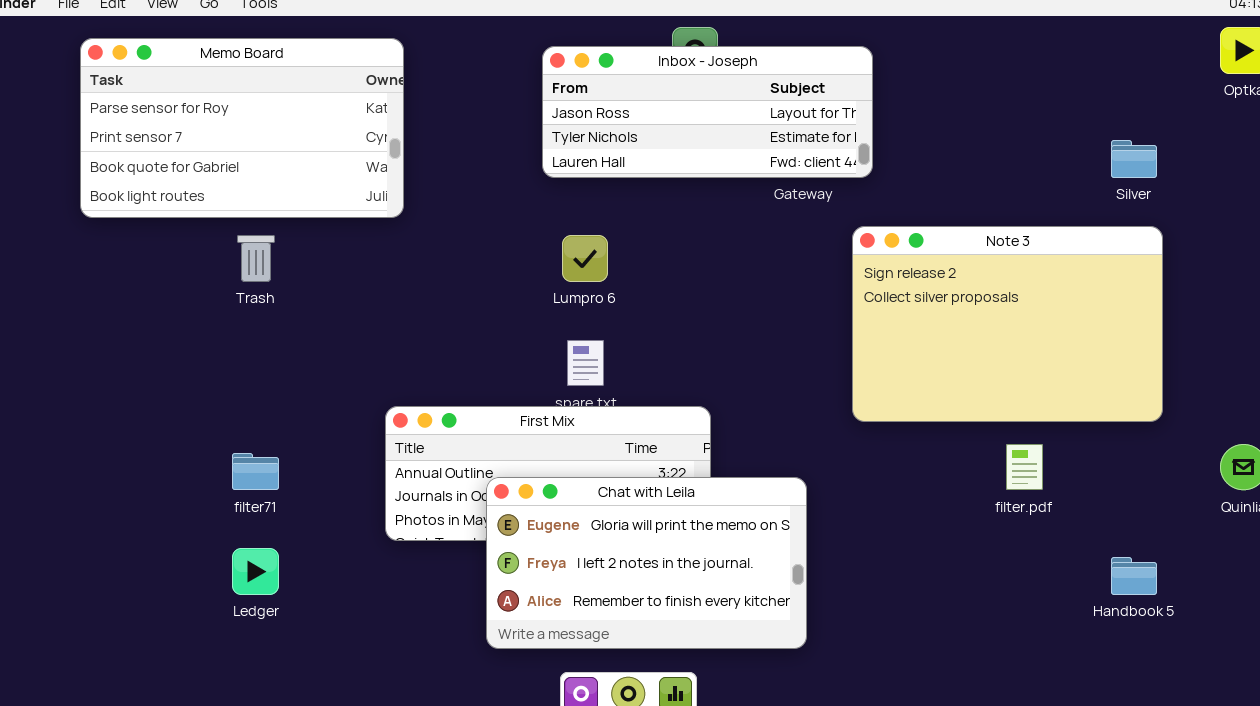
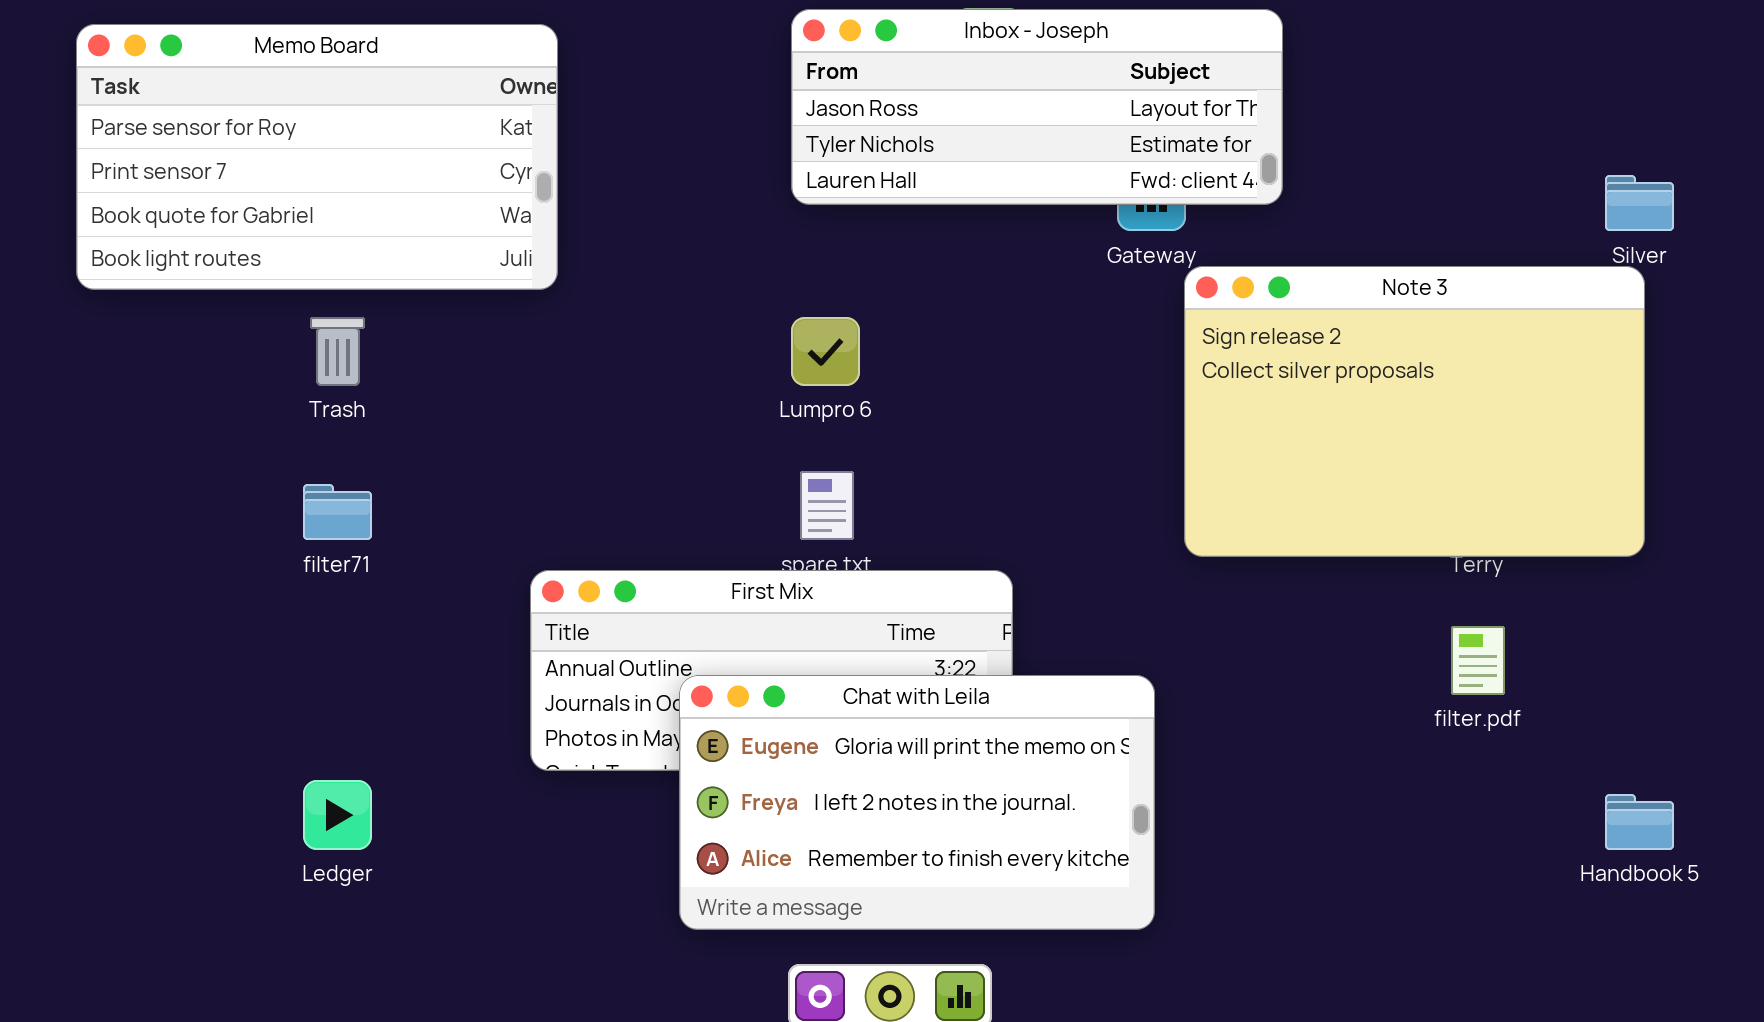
Inbox - Joseph: [542,46,873,178] -> [791,9,1283,205], moved
Note 3: [852,226,1163,422] -> [1184,266,1645,557], moved
filter71: [232,453,279,490] -> [303,484,372,540], moved

